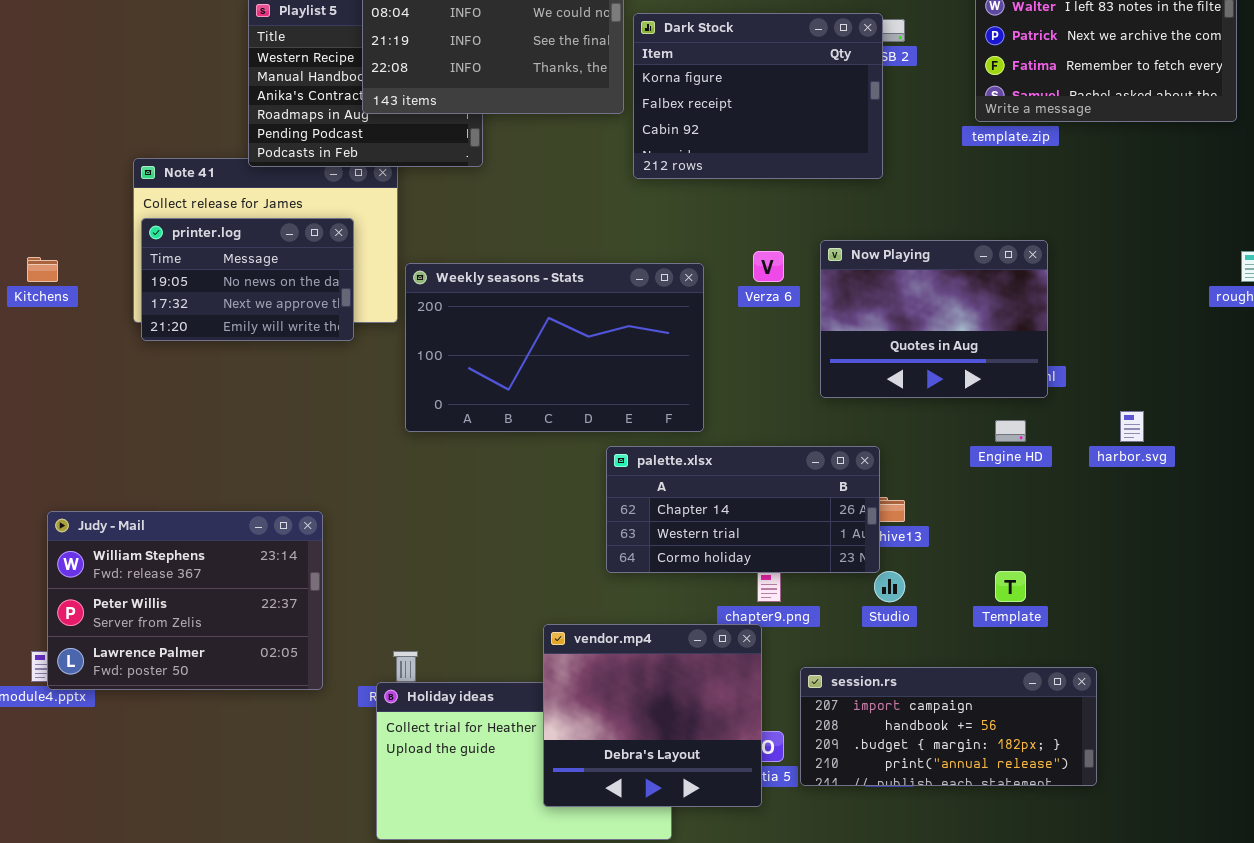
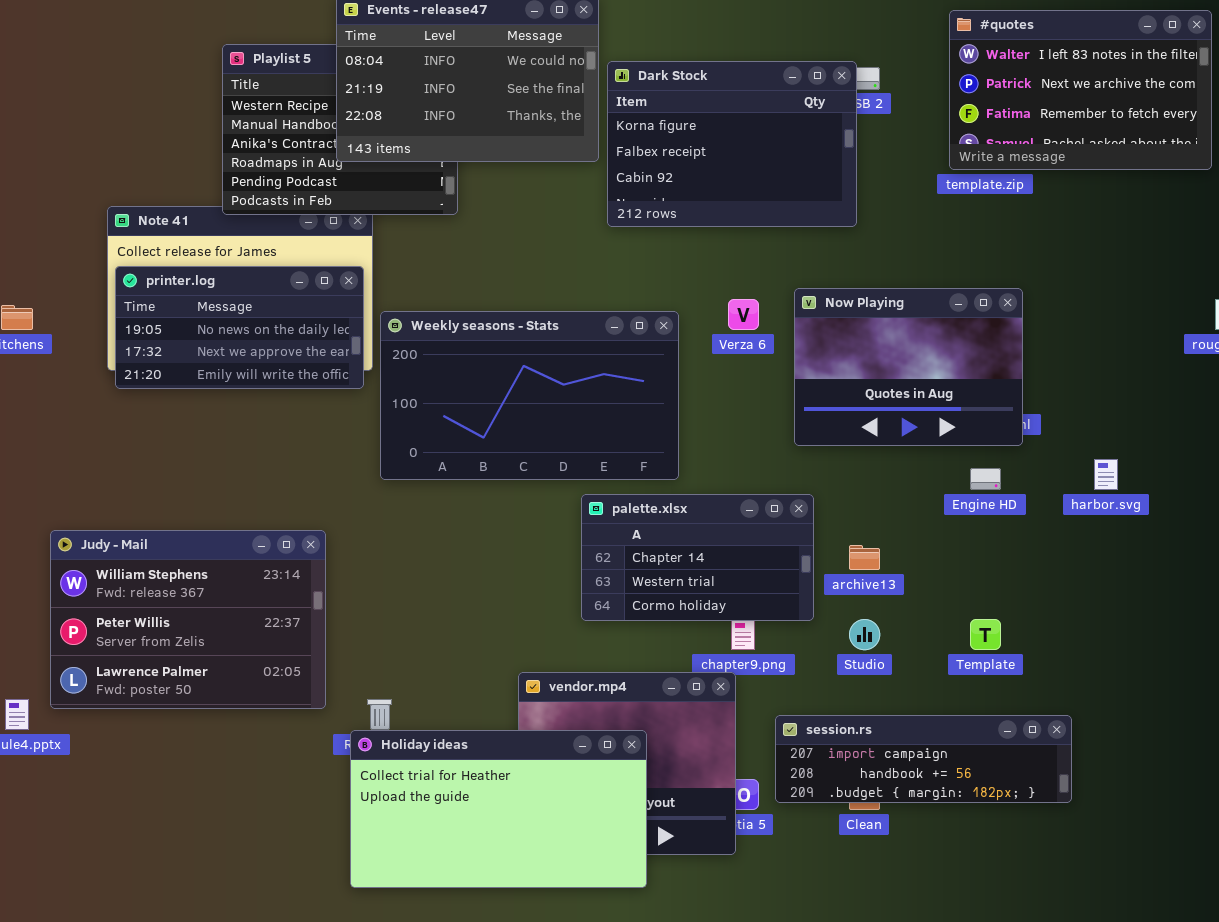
printer.log: [141,218,354,341] -> [115,266,364,389], resized
palette.xlsx: [606,446,880,573] -> [581,494,814,621], resized
Judy - Mail: [47,511,323,690] -> [50,530,326,709], moved
session.rs: [800,667,1097,786] -> [775,715,1072,803], resized
Holiday ideas: [376,682,672,840] -> [350,730,647,888], raised

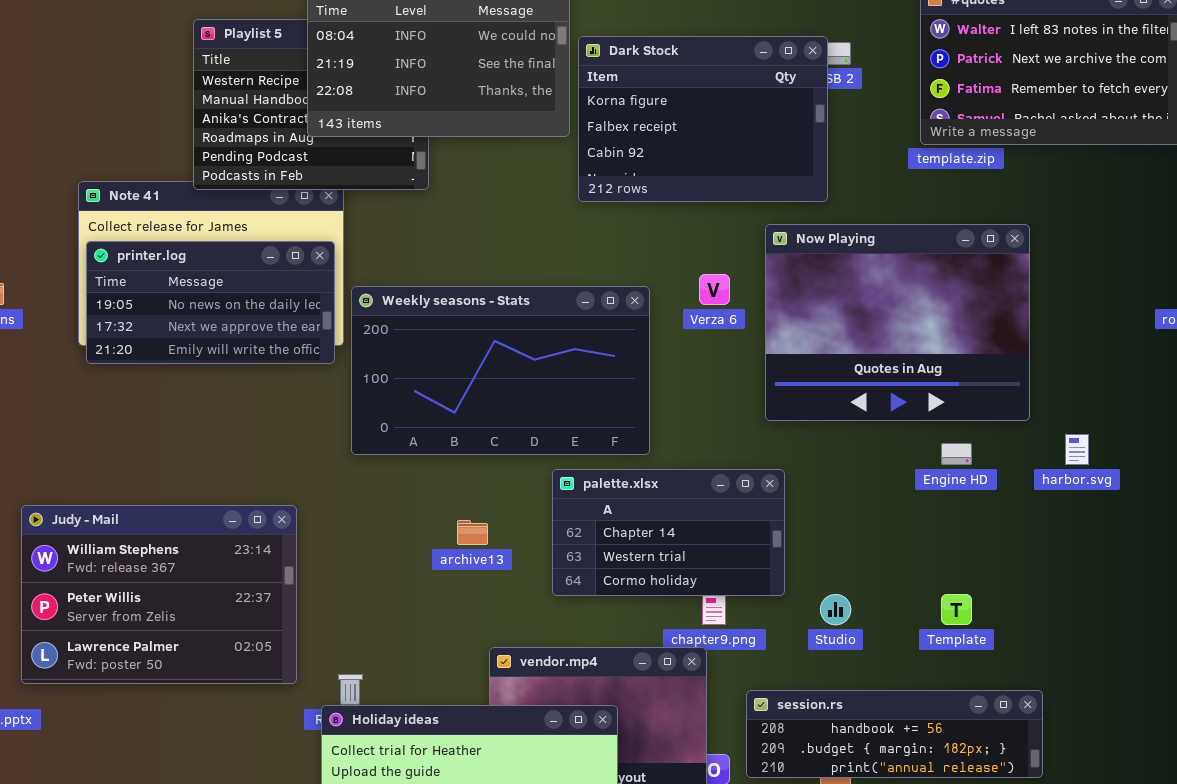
Now Playing: [794,288,1023,446] -> [765,224,1030,421], resized
archive13: [849,545,880,570] -> [457,520,488,545], moved
session.rs: [775,715,1072,803] -> [746,690,1043,778], scrolled down 1 row

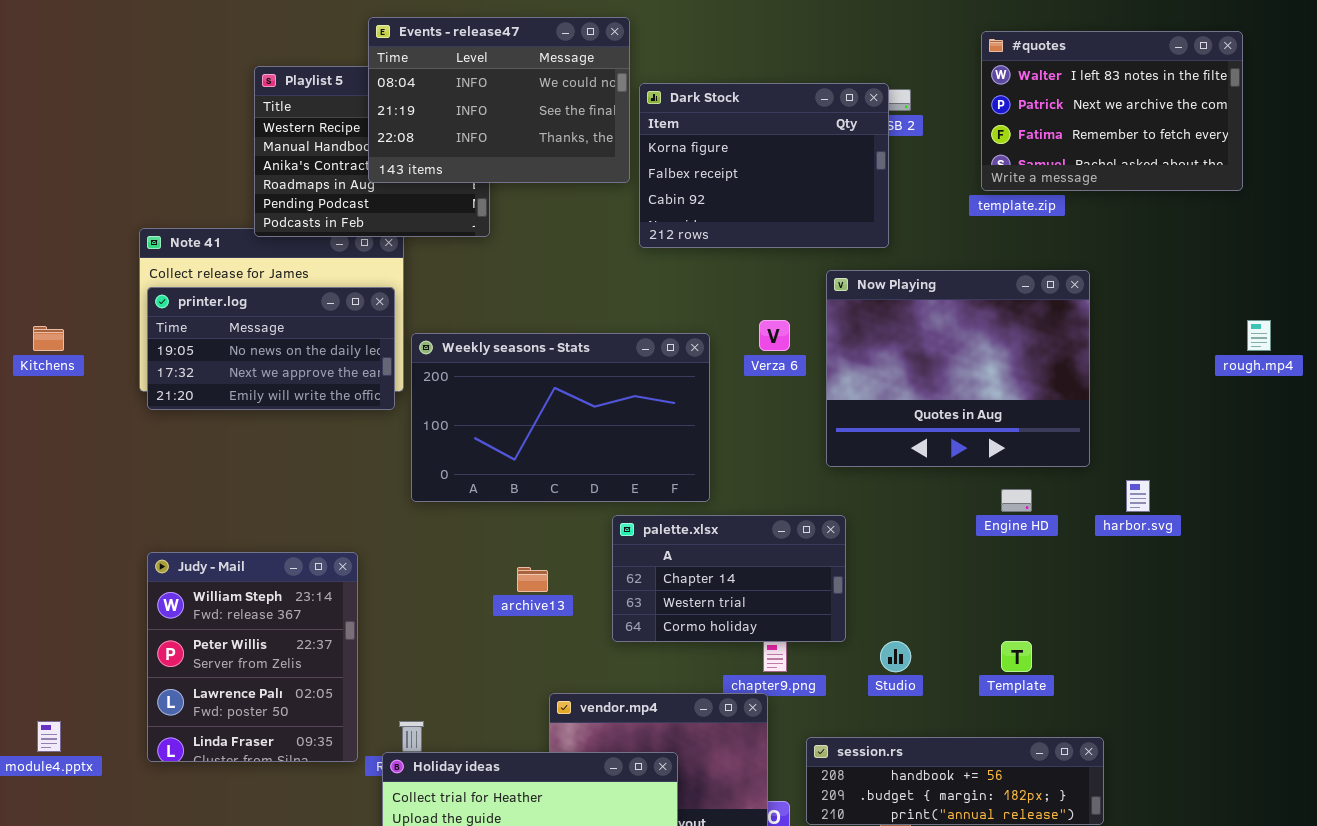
Judy - Mail: [21,505,297,684] -> [147,552,358,762], resized

